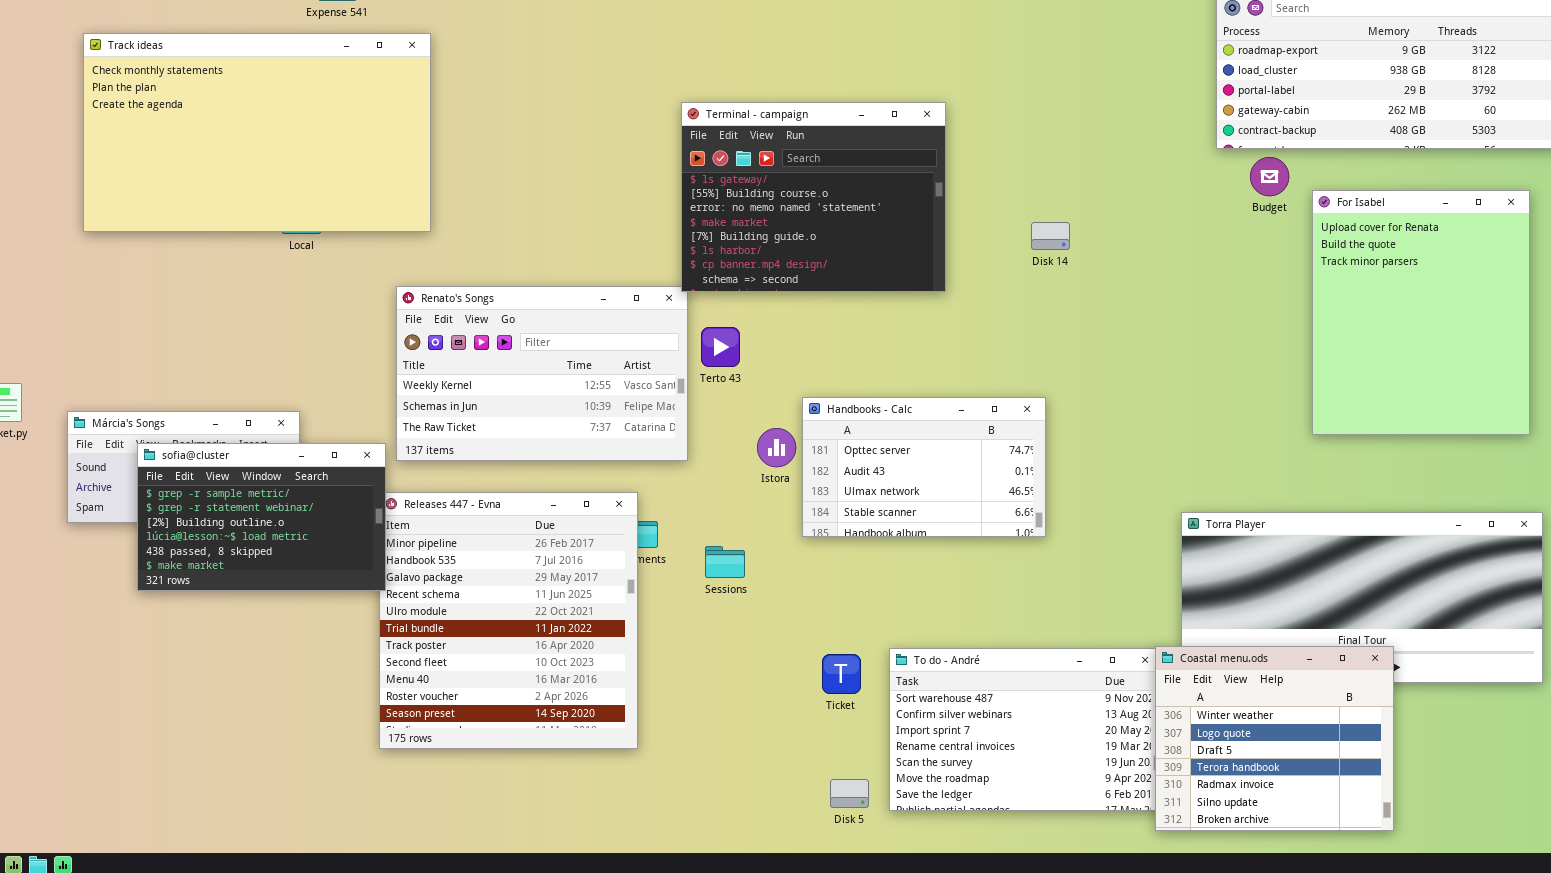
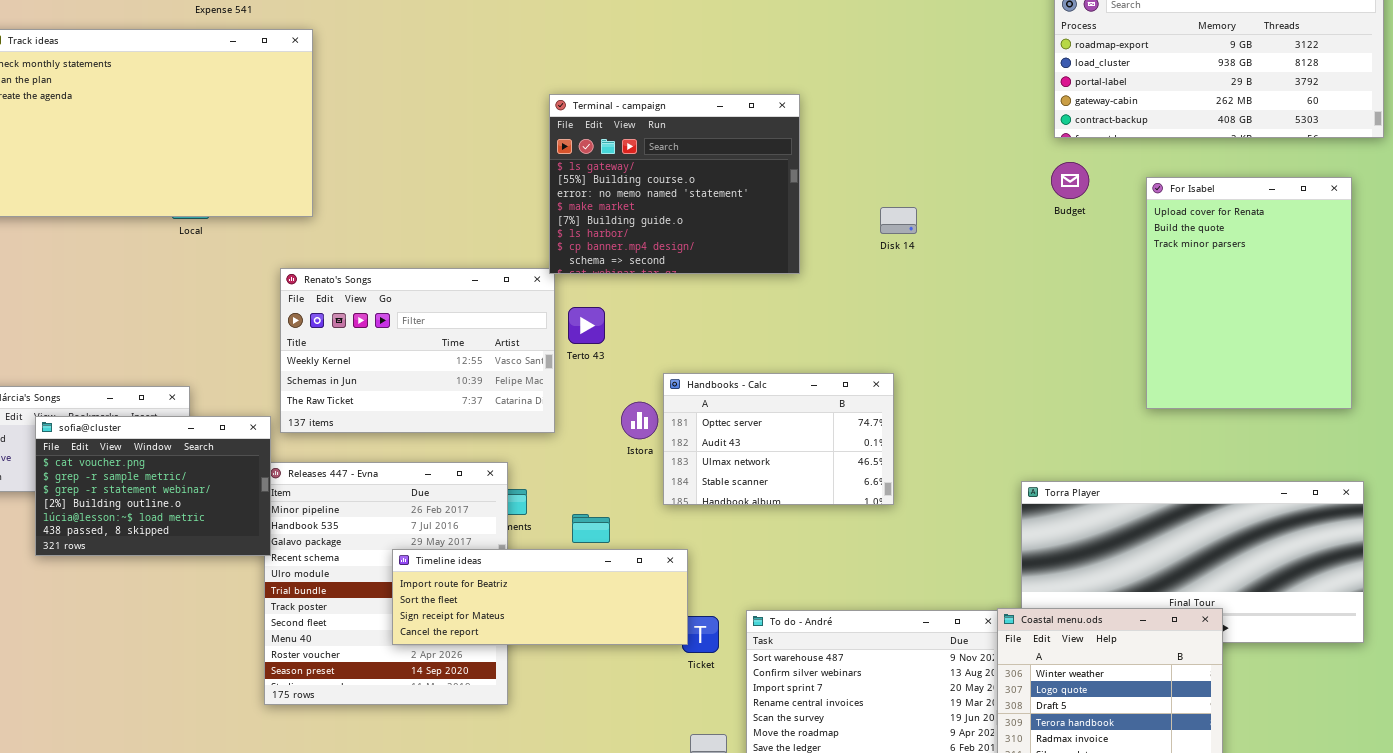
Budget: [1250,157,1289,196] -> [1051,162,1089,199], moved
sofia@cluster: [137,443,386,591] -> [35,416,271,556], scrolled up 1 row
Timeline ideas: none -> [392,549,688,645], opened

